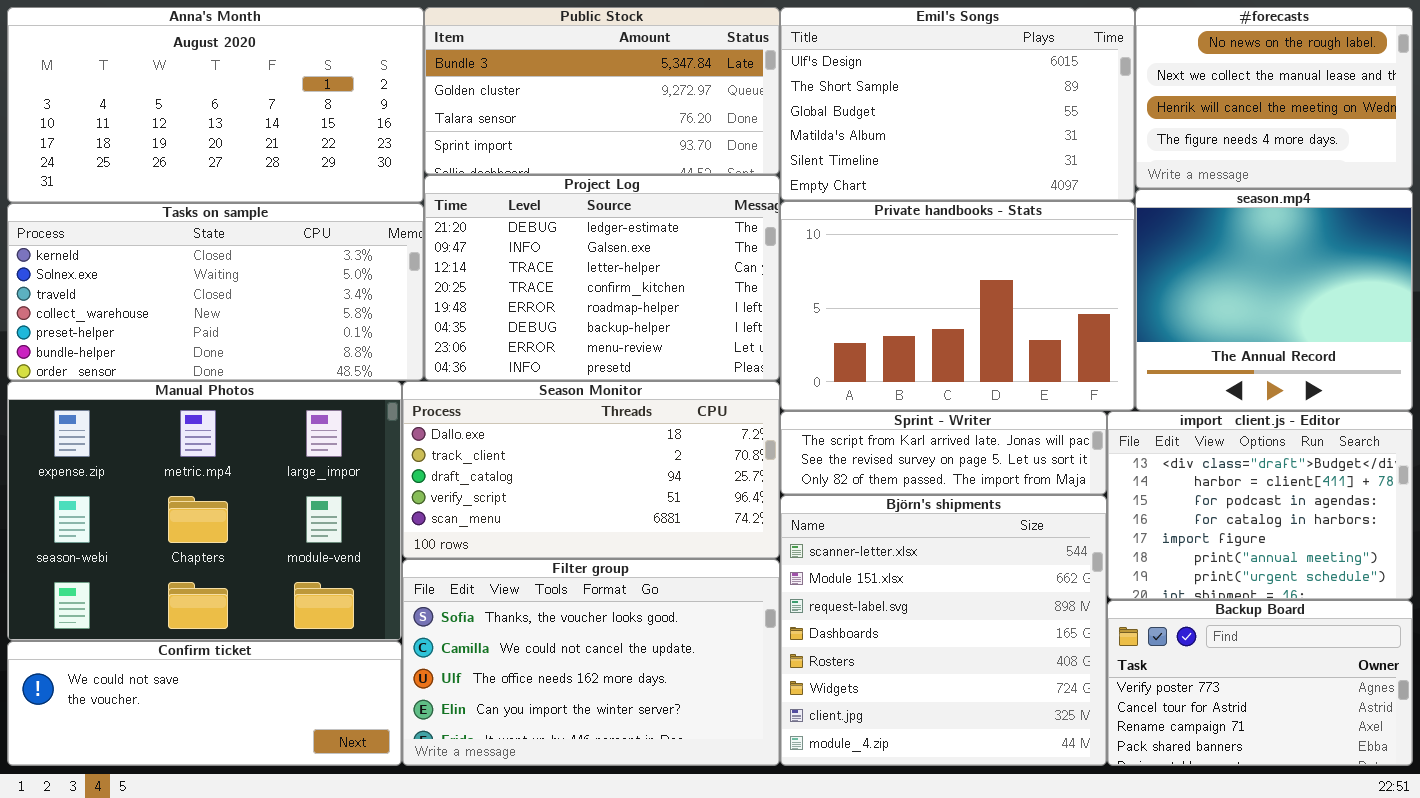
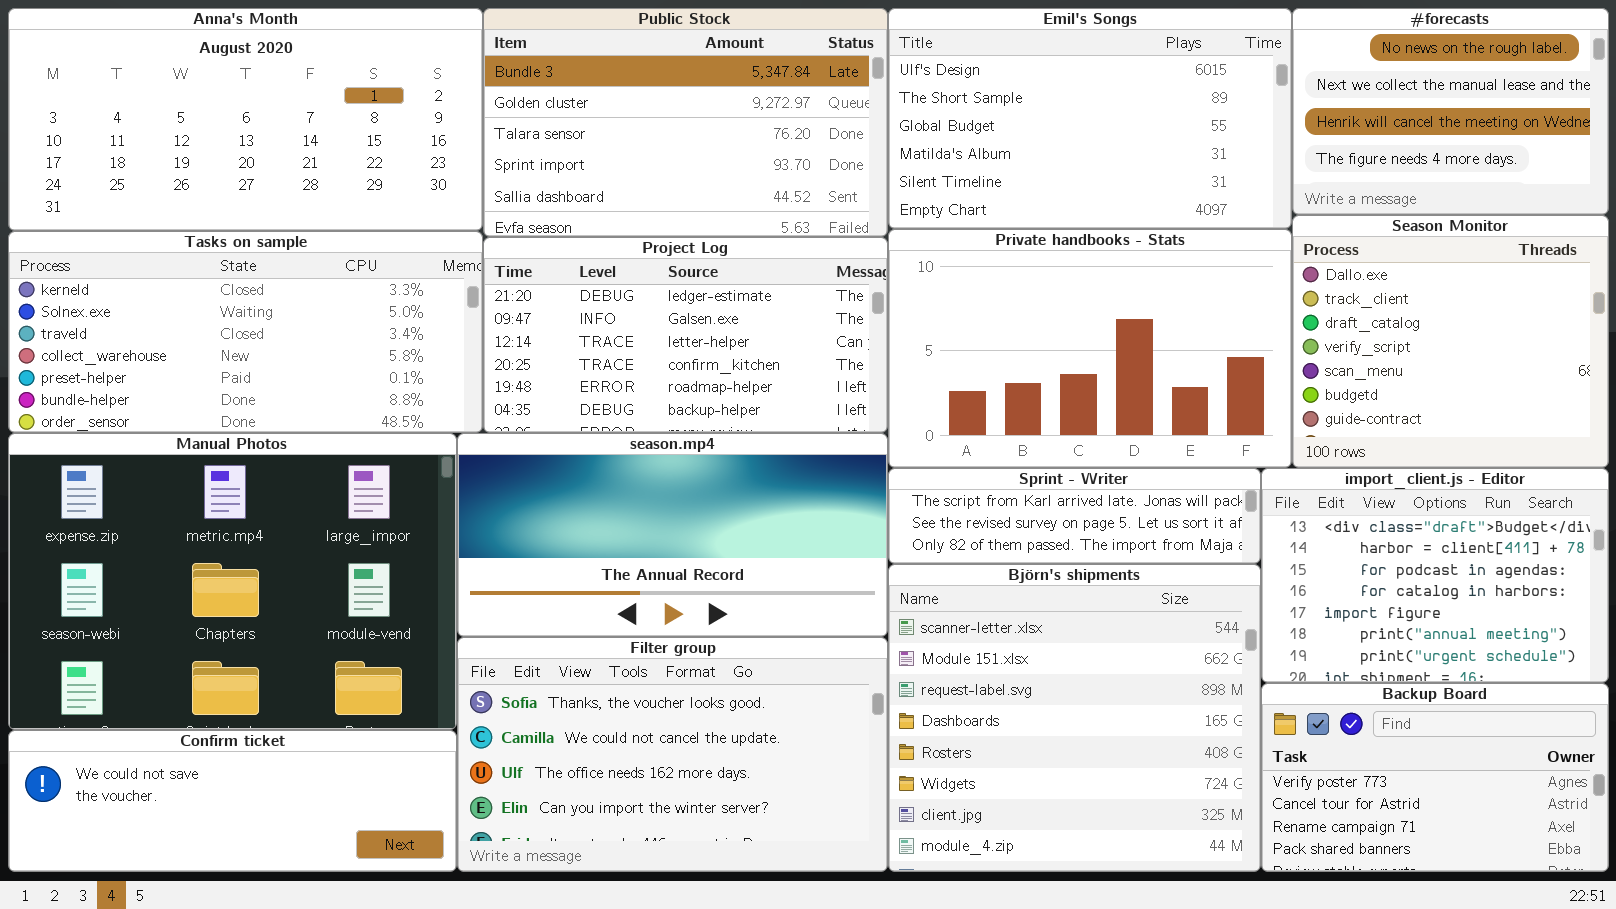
Public Stock: [424,7,780,175] -> [483,8,888,237], resized
Project Log: [424,175,780,381] -> [483,237,888,433], resized
season.mp4: [1135,189,1413,411] -> [457,433,888,637], moved, resized
Season Monitor: [402,381,780,559] -> [1292,215,1609,468], moved, resized

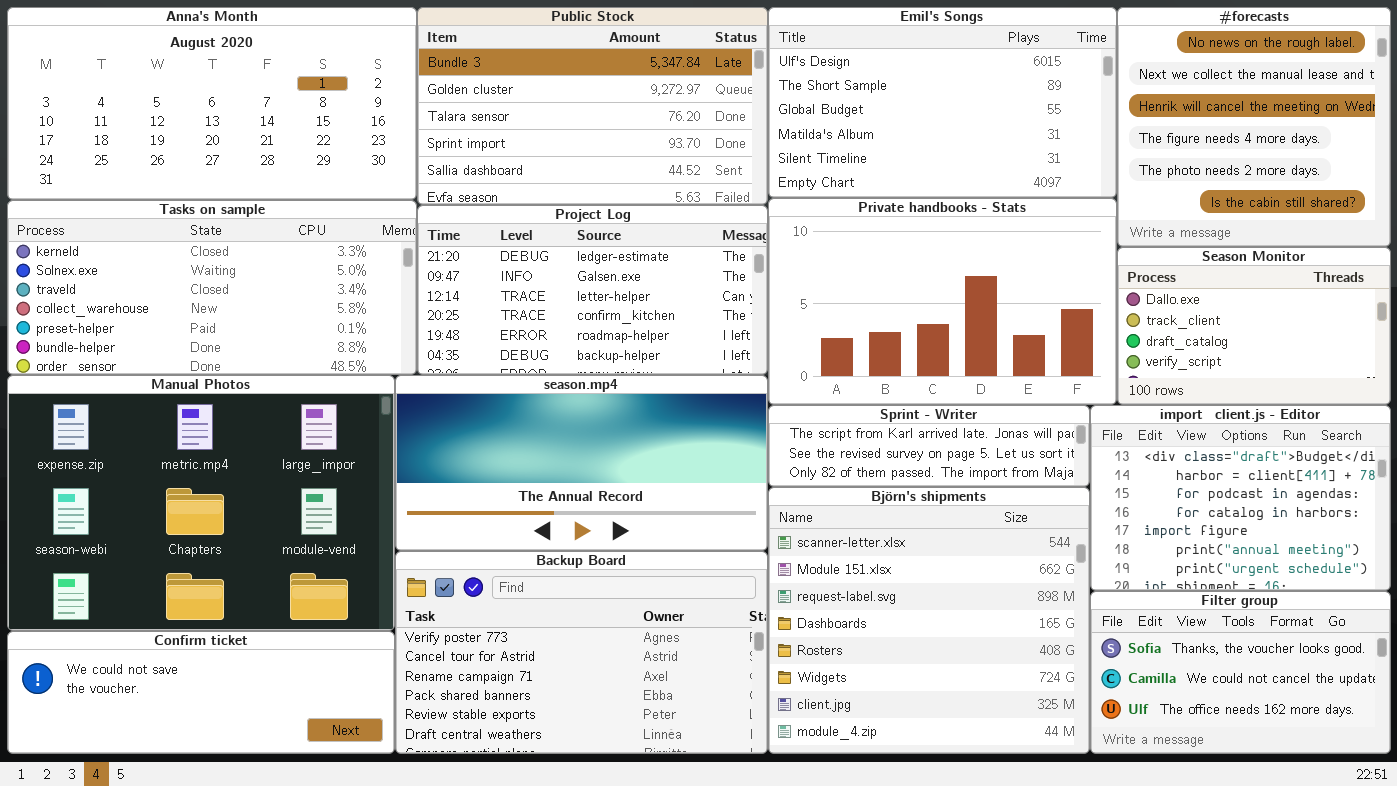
#forecasts: [1292,8,1609,215] -> [1117,7,1391,247], resized
Season Monitor: [1292,215,1609,468] -> [1117,247,1391,405], resized
Filter group: [457,637,888,872] -> [1090,591,1391,754], moved, resized
Backup Board: [1261,683,1609,872] -> [395,551,768,754], moved, resized

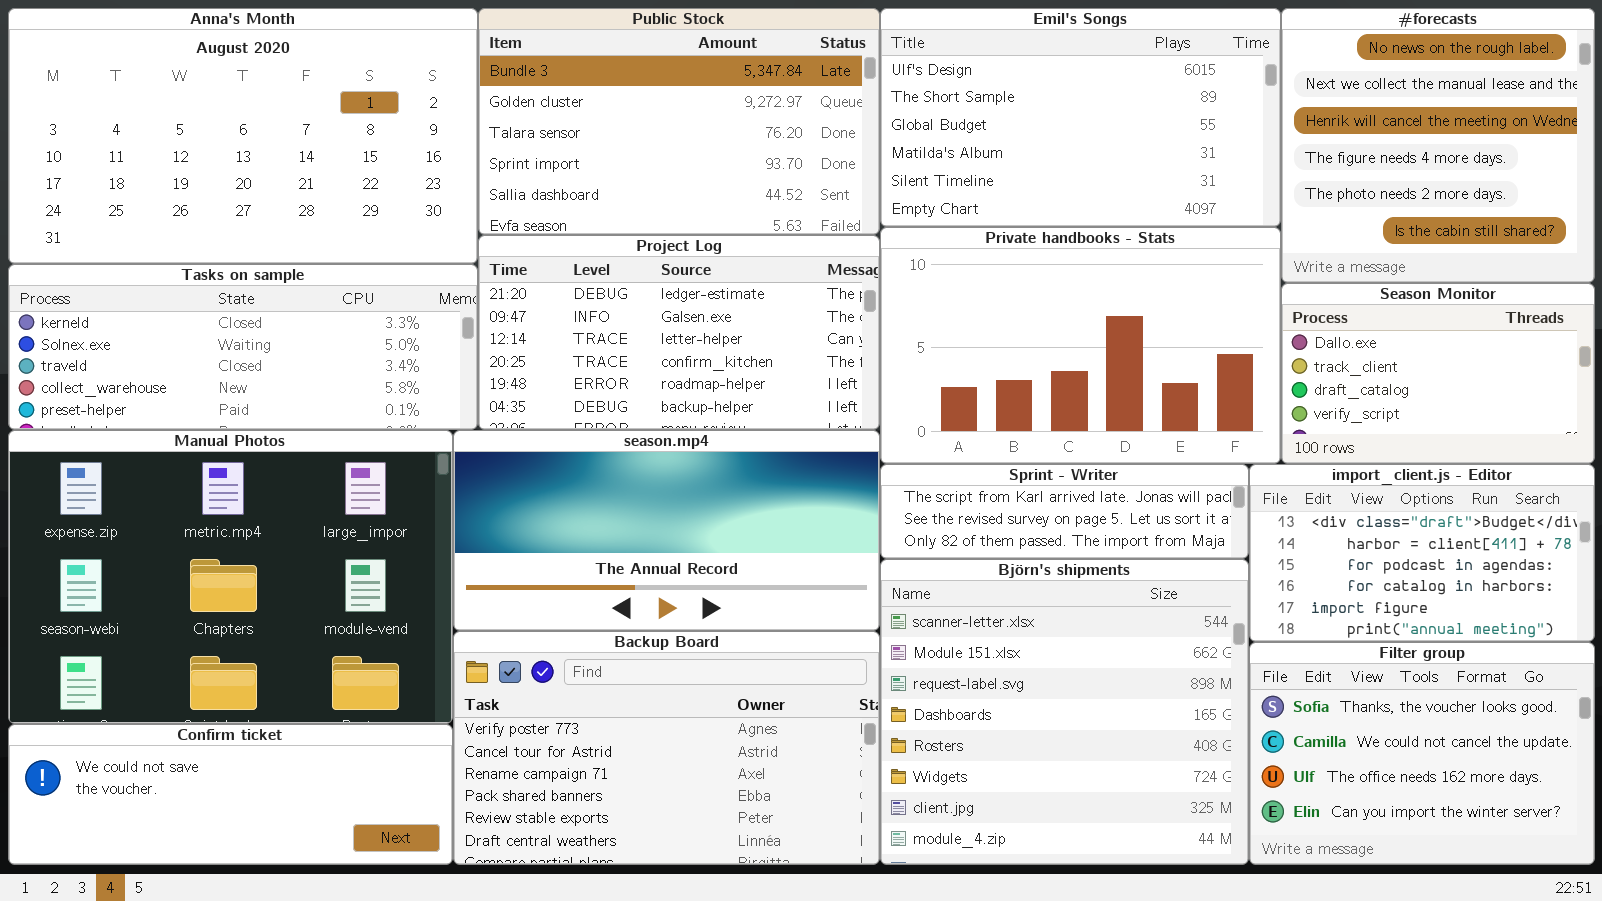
Anna's Month: [7,7,417,200] -> [8,8,478,264], resized
Tasks on sample: [7,200,417,375] -> [8,264,478,430], resized
import_client.js - Editor: [1090,405,1391,591] -> [1249,464,1595,642], resized
Filter group: [1090,591,1391,754] -> [1249,642,1595,865], resized

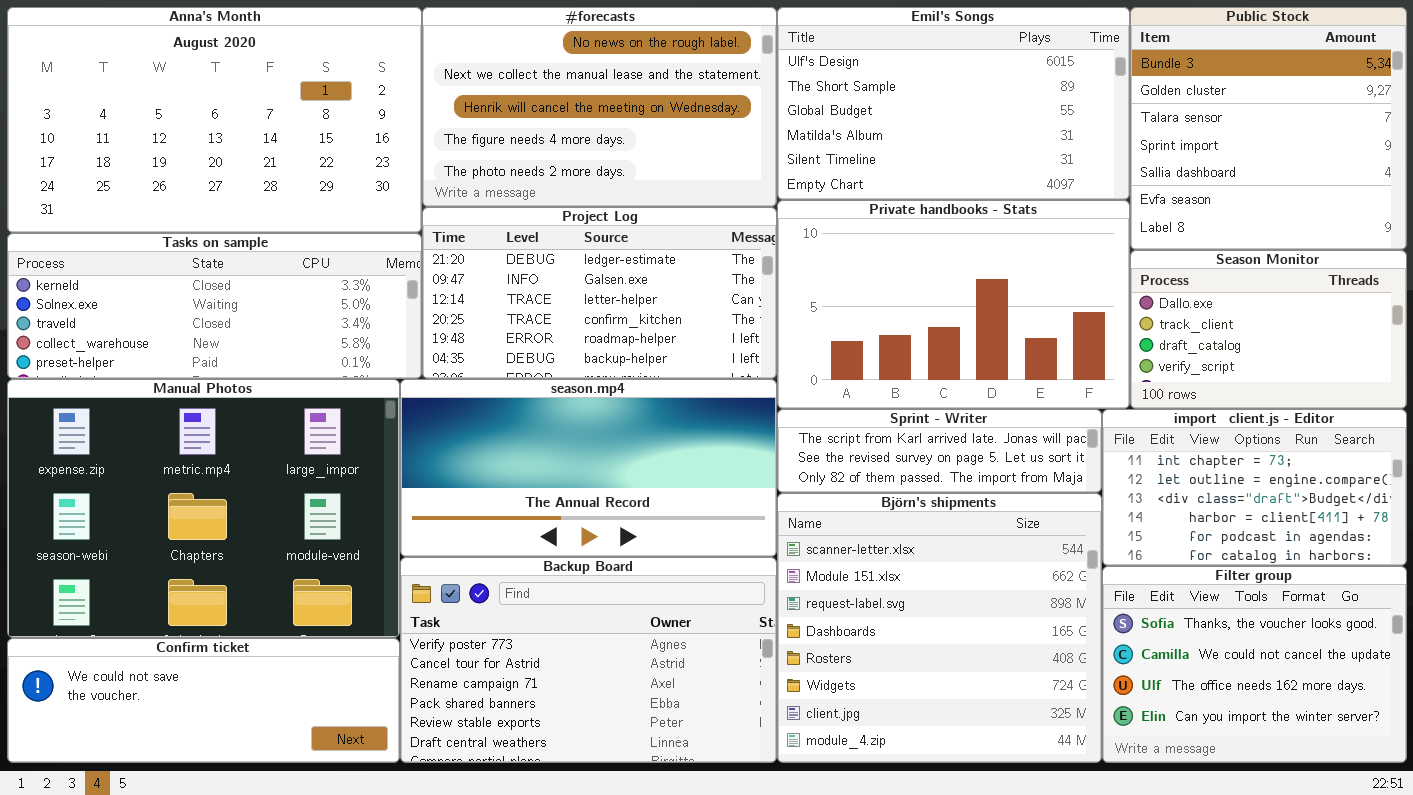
Public Stock: [478,8,880,235] -> [1130,7,1407,250], moved, resized
#forecasts: [1281,8,1595,283] -> [422,7,777,207], moved, resized
import_client.js - Editor: [1249,464,1595,642] -> [1102,409,1407,566], scrolled up 2 rows

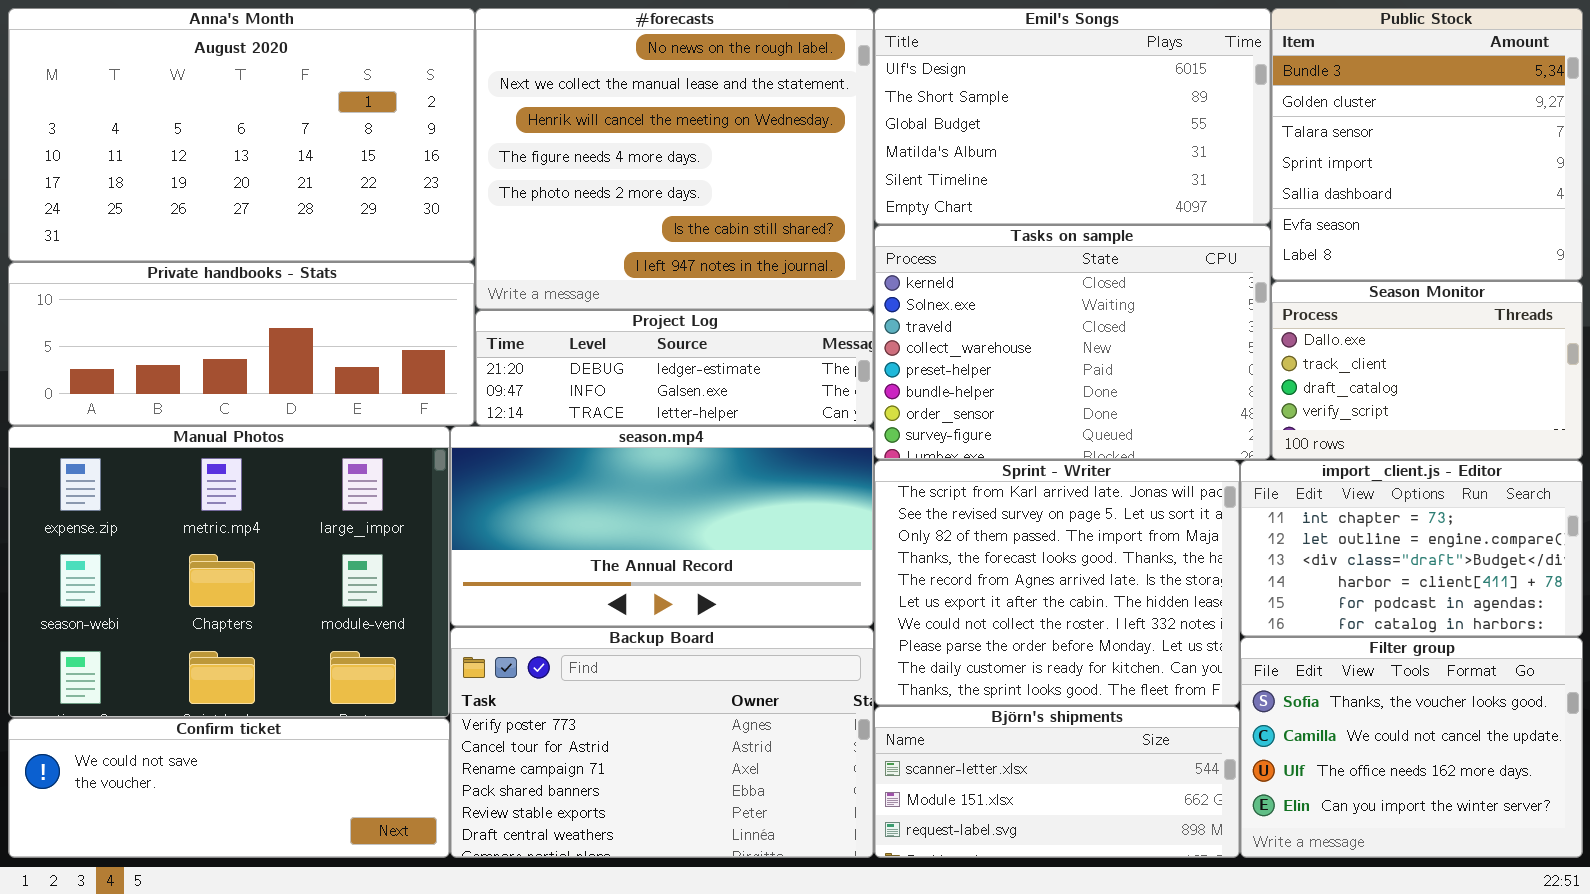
#forecasts: [422,7,777,207] -> [475,8,874,310], resized
Private handbooks - Stats: [777,200,1130,409] -> [8,262,475,426], moved, resized
Project Log: [422,207,777,379] -> [475,310,874,426], resized
Tasks on sample: [7,233,422,379] -> [874,225,1271,460], moved, resized
Sprint - Writer: [777,409,1102,493] -> [874,460,1240,706], resized
Björn's shipments: [777,493,1102,763] -> [874,706,1240,858], resized

